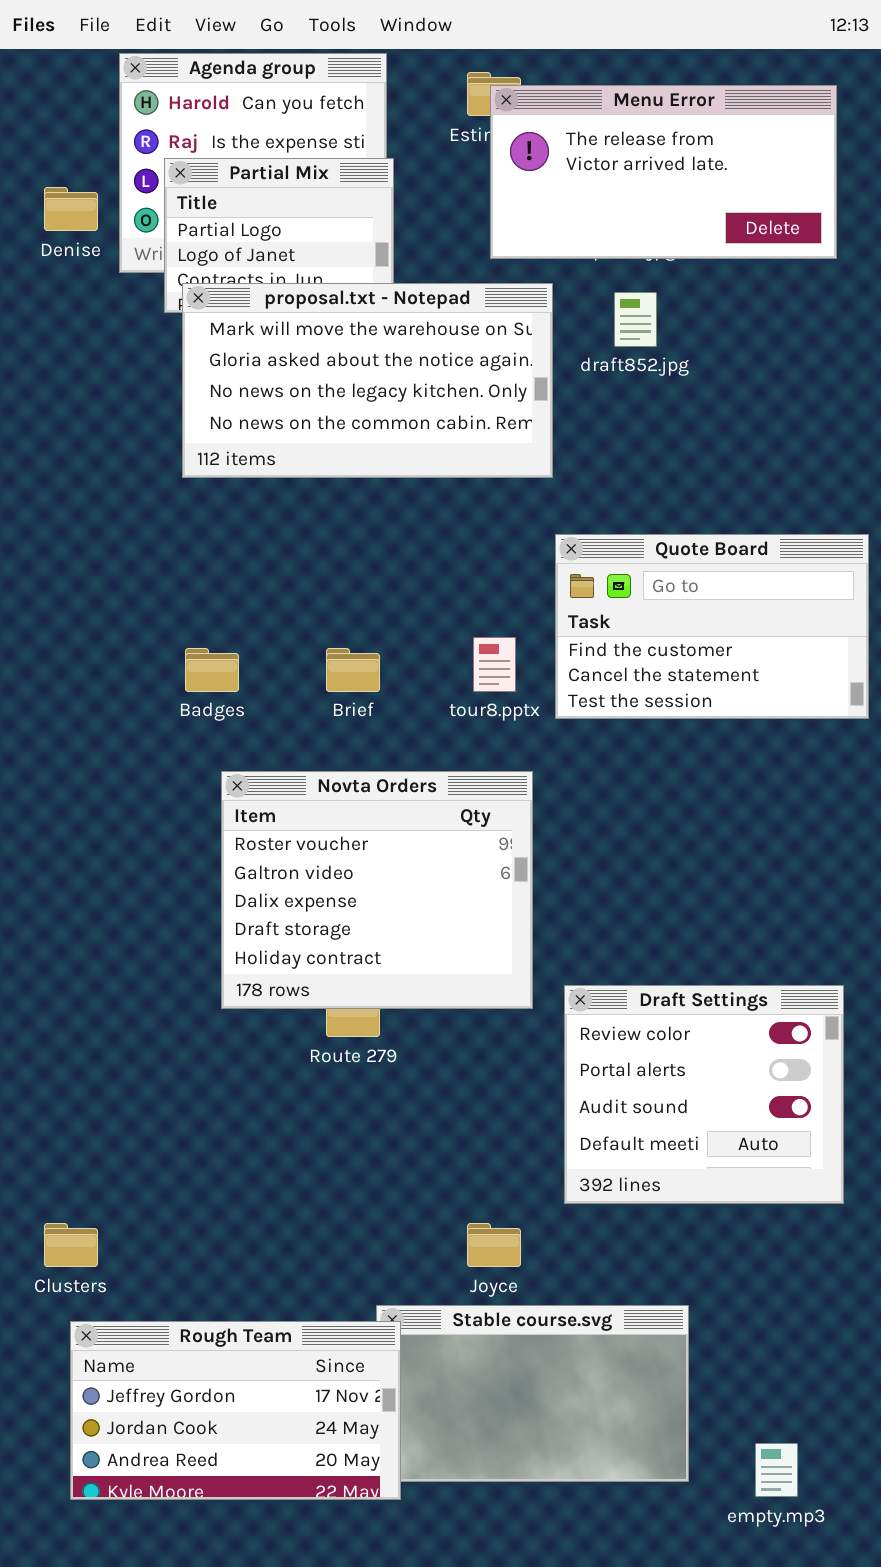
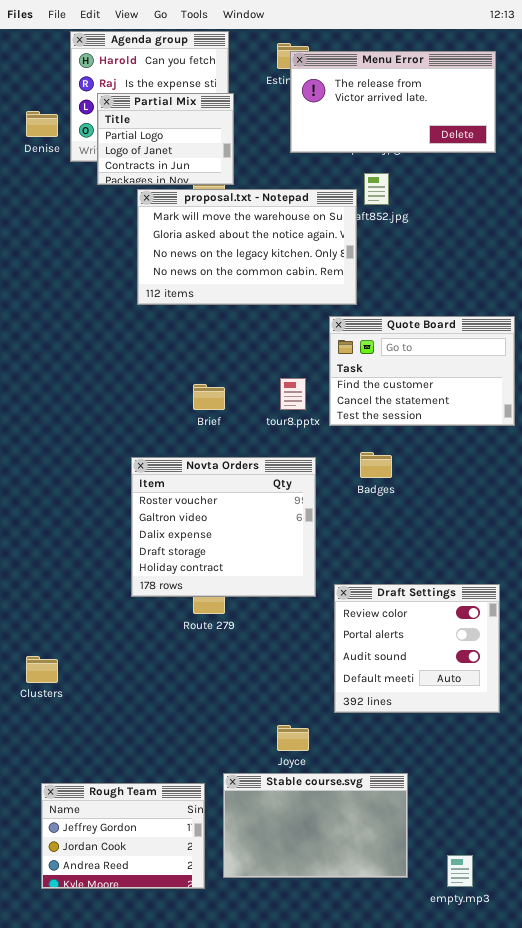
proposal.txt - Notepad: [182,283,553,478] -> [137,189,357,305], moved
Badges: [185,648,239,692] -> [360,452,392,478], moved
Clusters: [44,1223,98,1267] -> [26,656,58,683], moved
Rough Team: [70,1321,401,1500] -> [41,783,205,889], resized

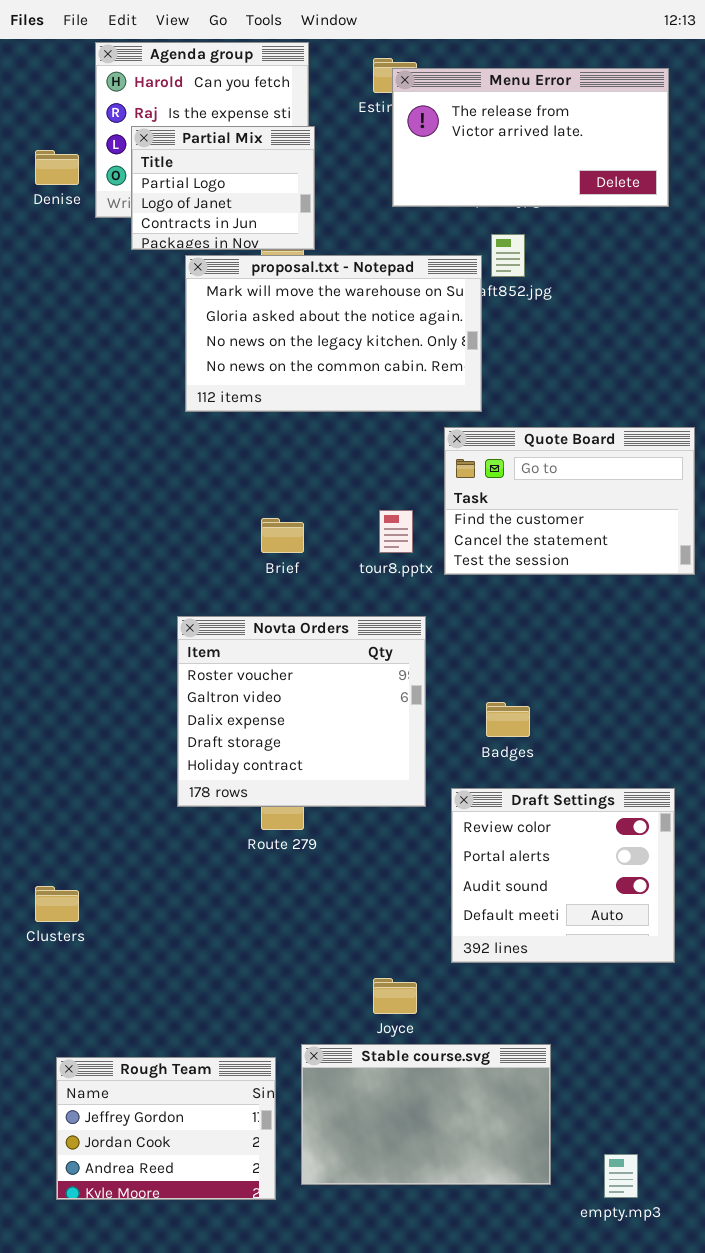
Badges: [360,452,392,478] -> [486,702,530,737], moved

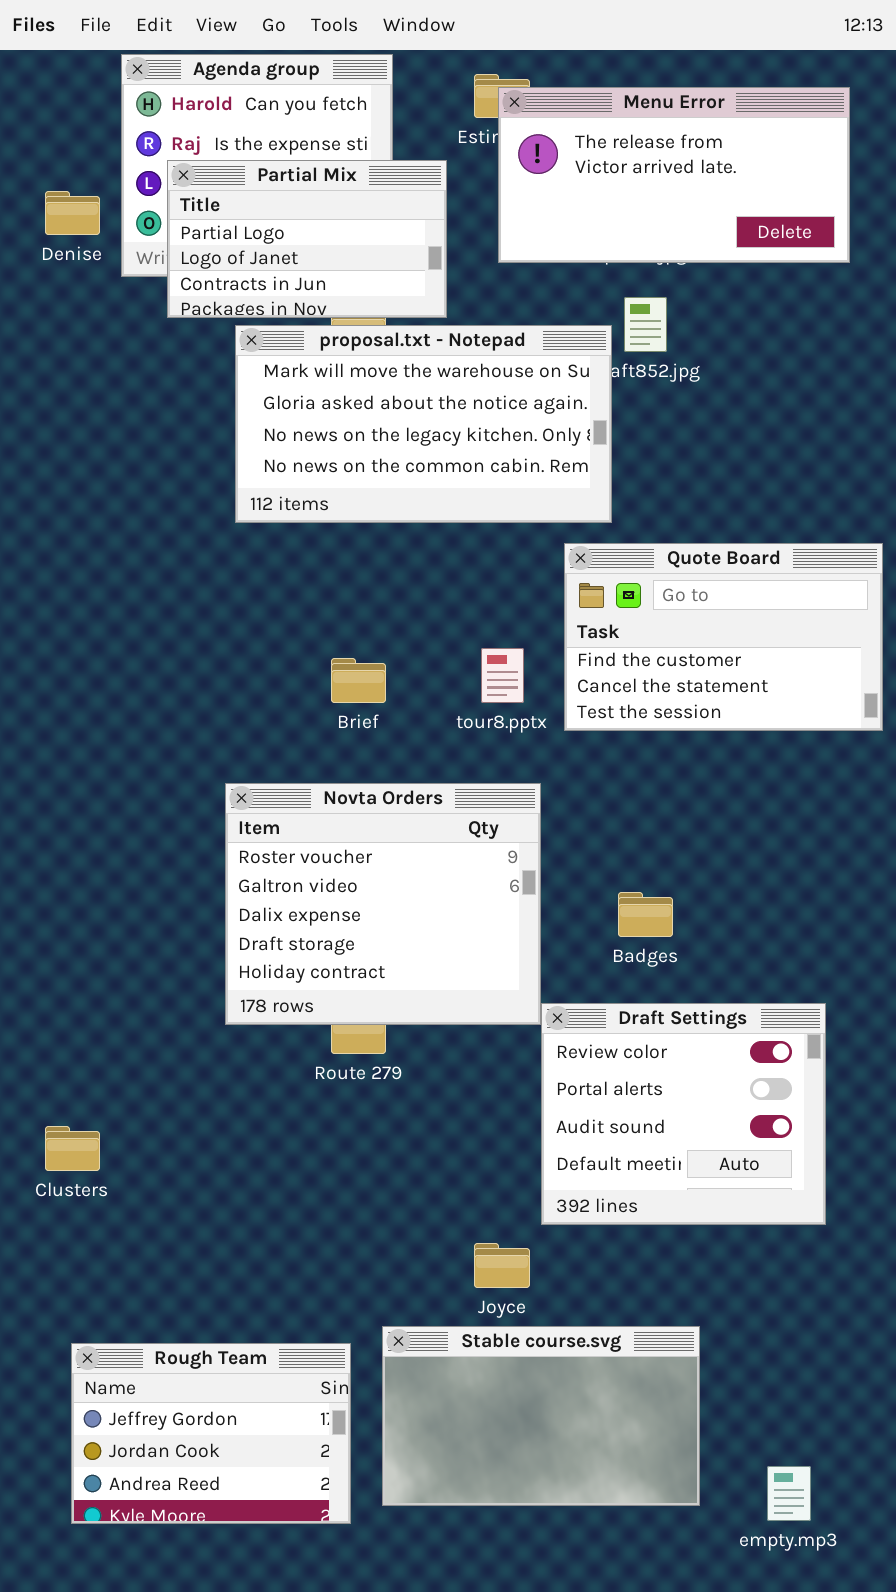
Partial Mix: [131,126,315,250] -> [167,160,447,318], resized
Draft Settings: [451,788,675,963] -> [541,1003,826,1225], moved

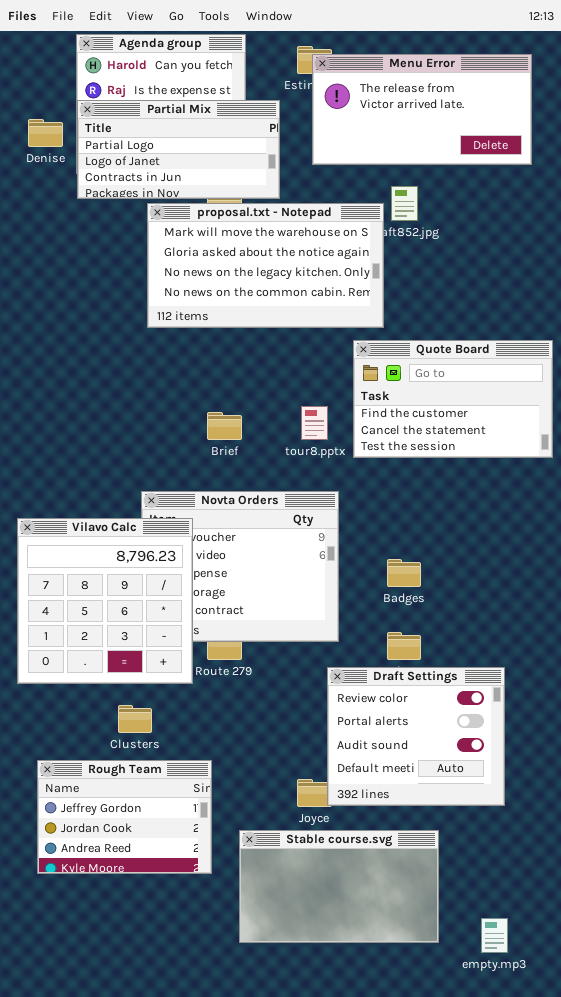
Partial Mix: [167,160,447,318] -> [77,100,280,199], resized
Vilavo Calc: none -> [17,518,193,684], opened
Draft Settings: [541,1003,826,1225] -> [327,667,505,806], moved
Clusters: [45,1126,100,1171] -> [118,705,152,733], moved
Rough Team: [71,1343,351,1524] -> [37,760,212,874], moved

